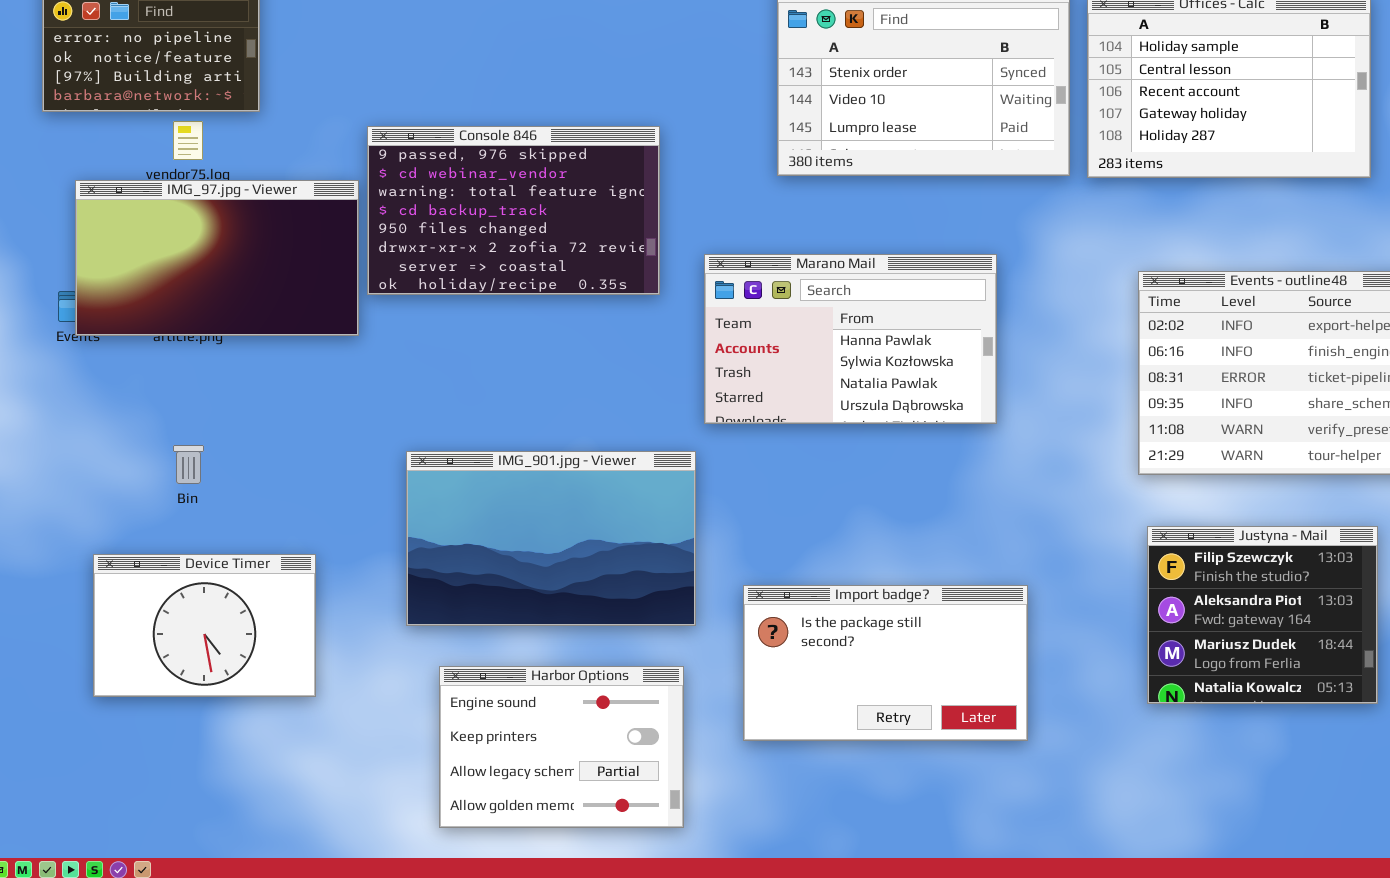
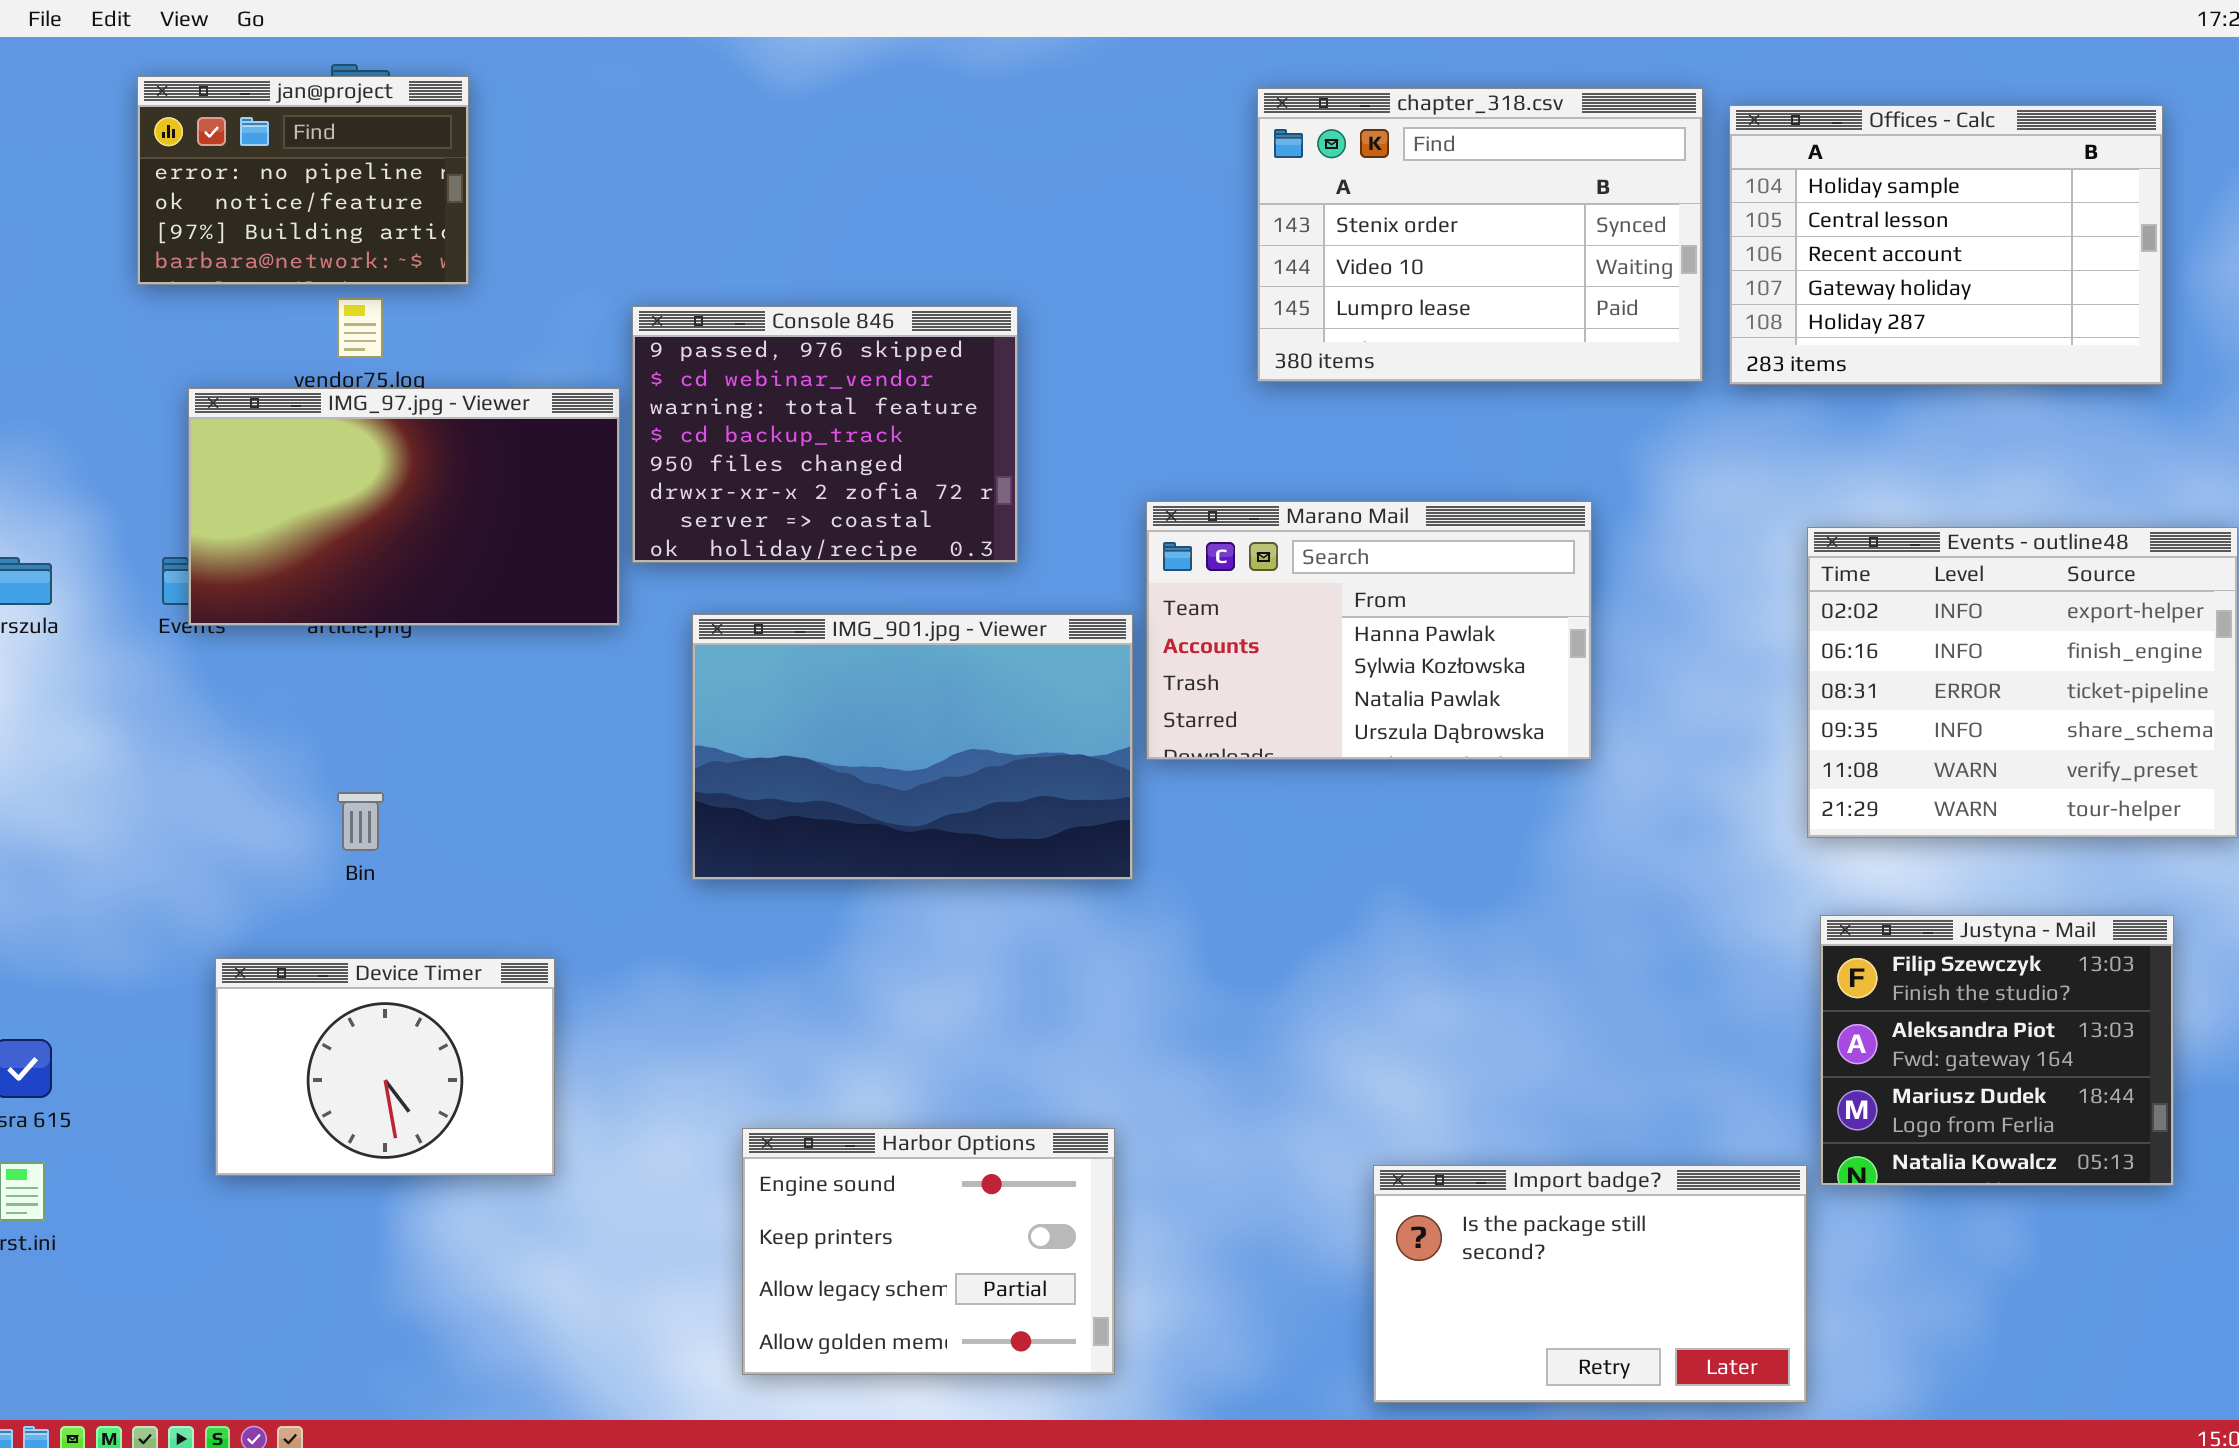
Console 846: [367,126,660,295] -> [632,306,1018,563], resized
IMG_901.jpg - Viewer: [406,451,696,626] -> [692,614,1133,880], moved
Import badge?: [743,585,1028,741] -> [1373,1165,1807,1403], moved

